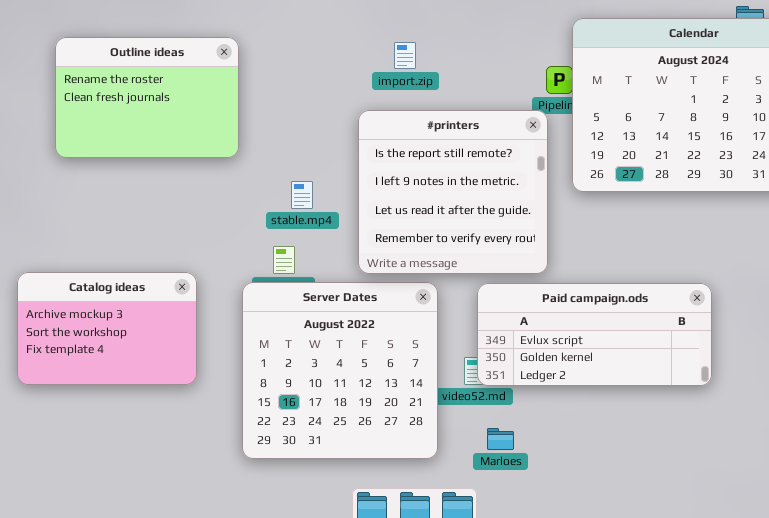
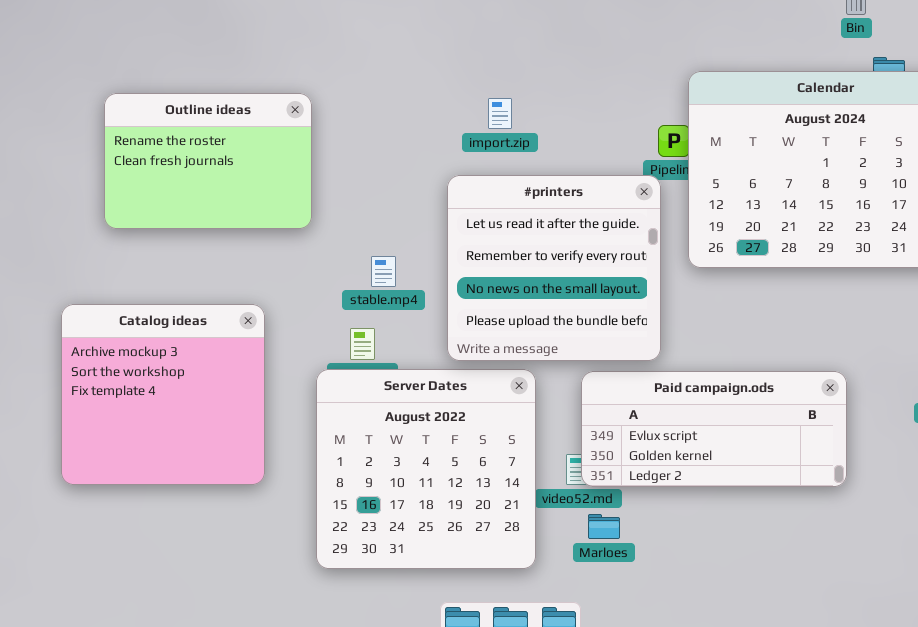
#printers: [358,110,548,274] -> [447,175,661,361], scrolled down 2 rows
Catalog ideas: [17,272,197,385] -> [61,304,265,485], resized
Marloes: [487,428,514,450] -> [588,514,620,539], moved

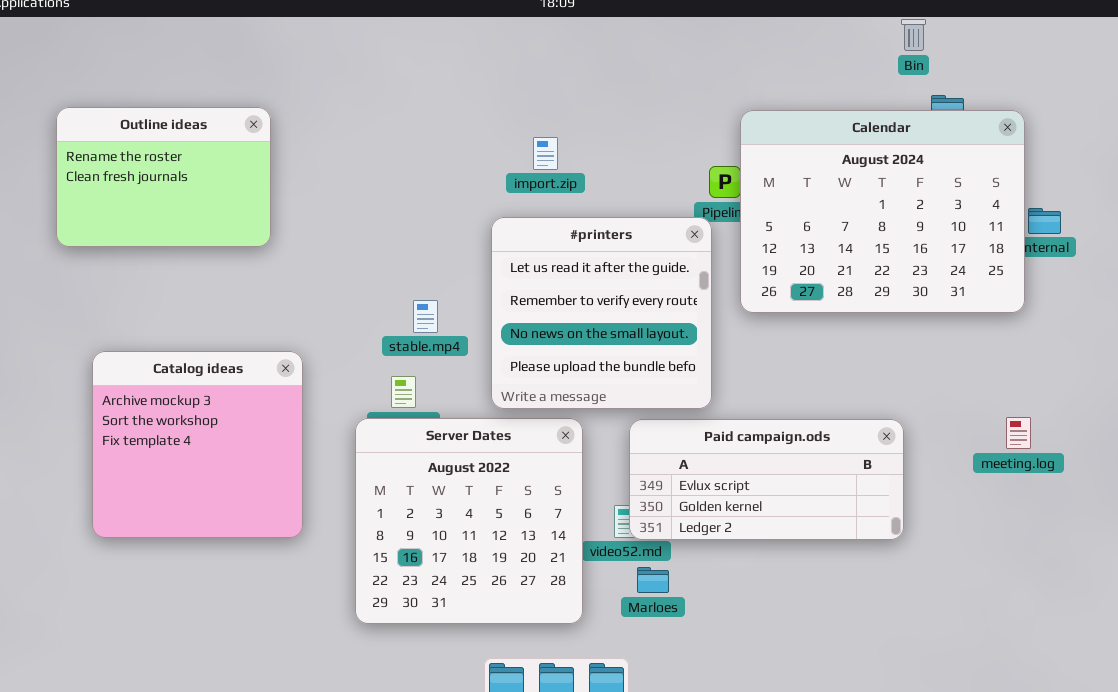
Outline ideas: [104,93,312,229] -> [56,107,271,247], moved

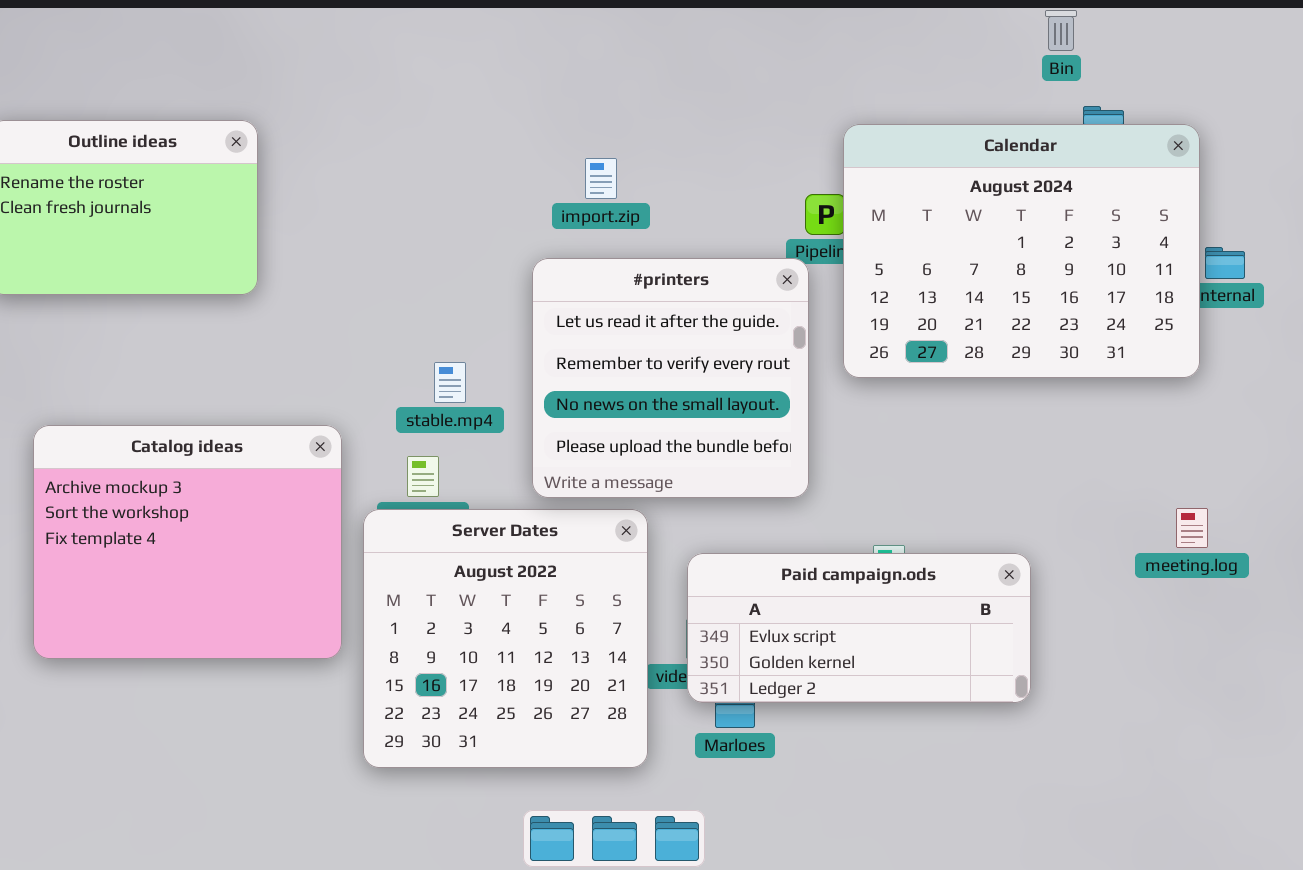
Catalog ideas: [92,351,303,538] -> [33,425,342,659], resized
Paid campaign.ods: [629,419,904,540] -> [687,553,1031,703], moved

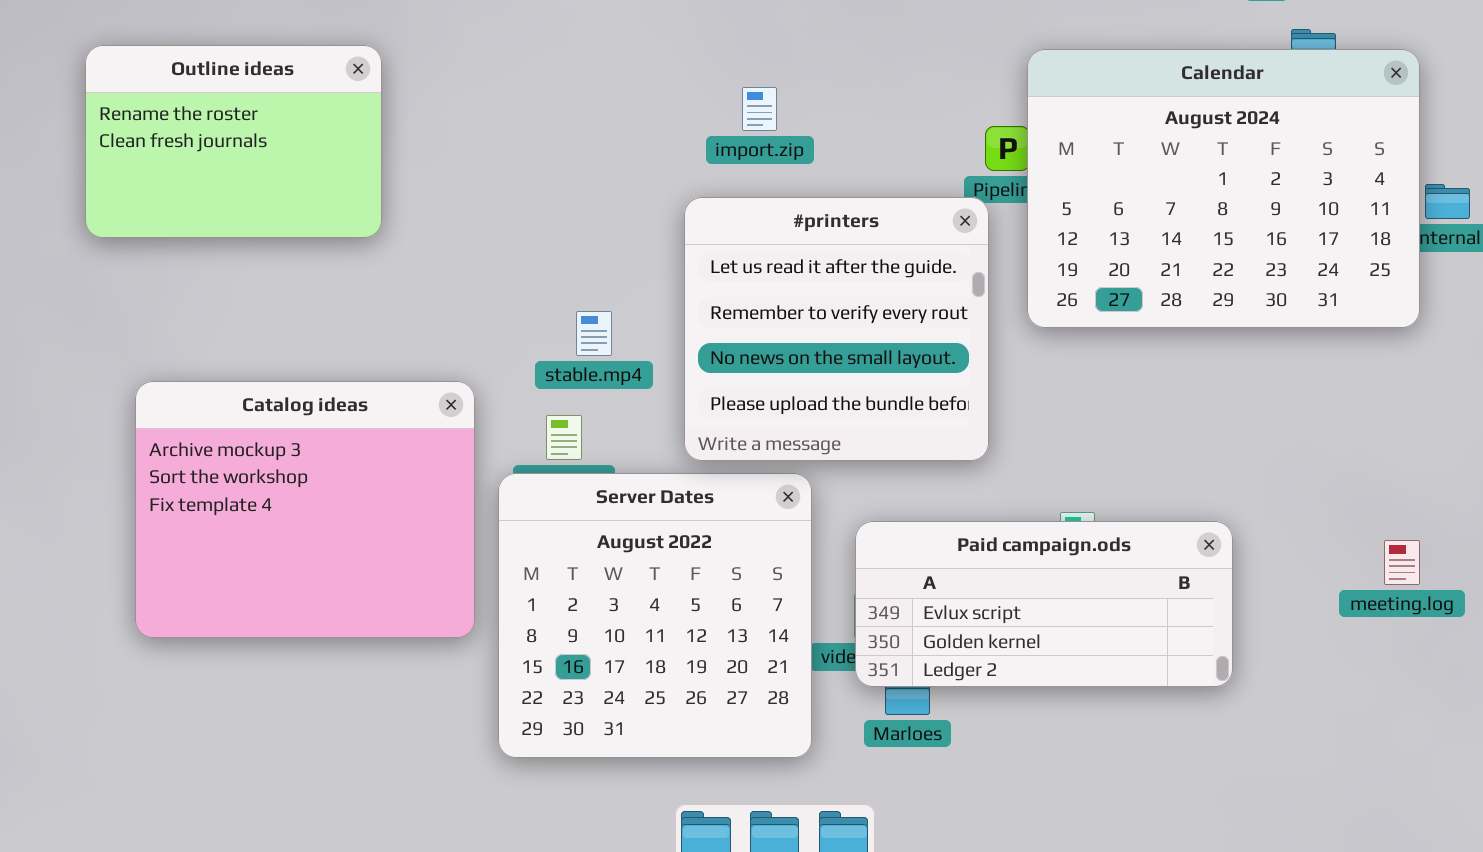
meeting.log: [1176,508,1208,548] -> [1384,540,1420,585], moved

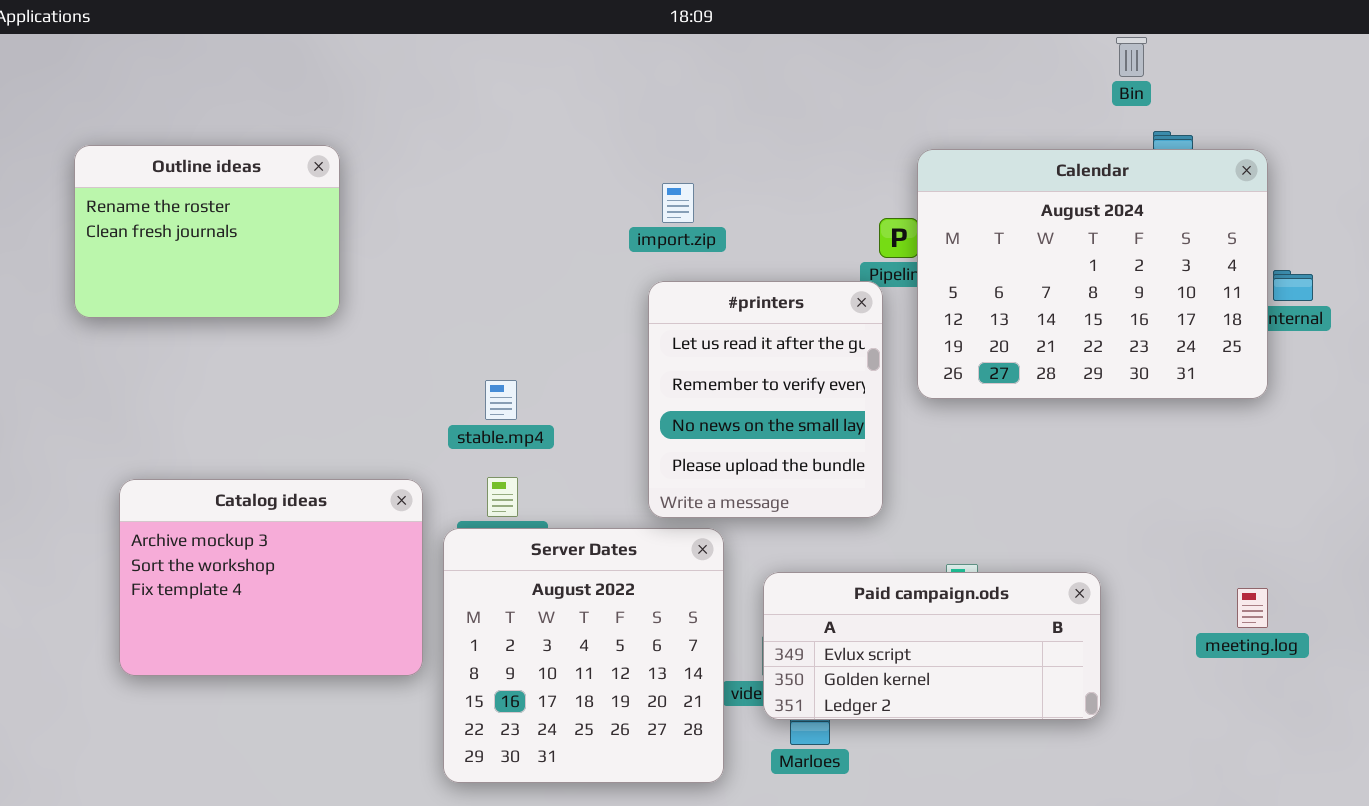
#printers: [684,197,989,461] -> [648,281,883,518], resized
stable.mp4: [576,311,612,356] -> [485,380,517,420], moved
Catalog ideas: [135,381,475,638] -> [119,479,423,676], resized

